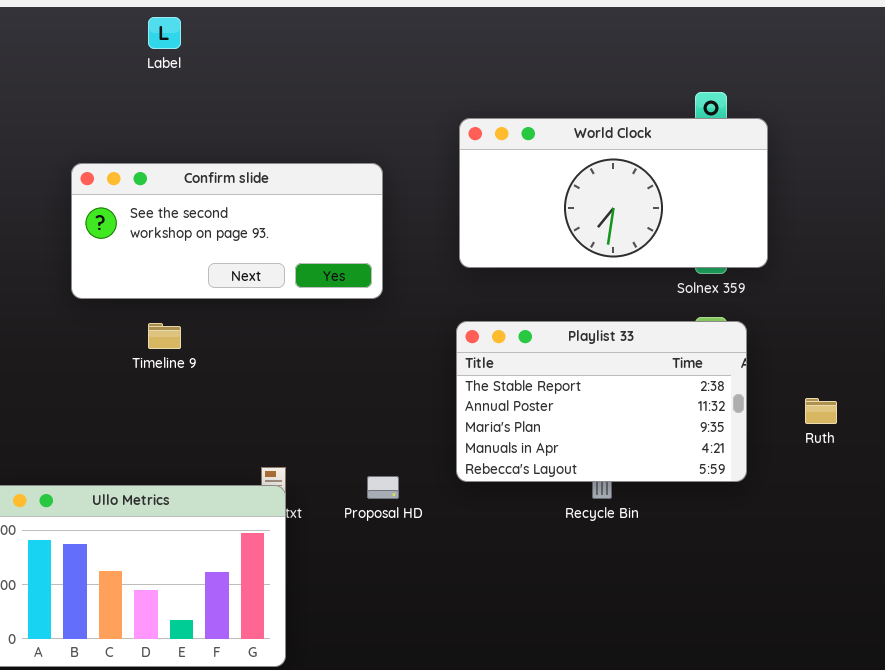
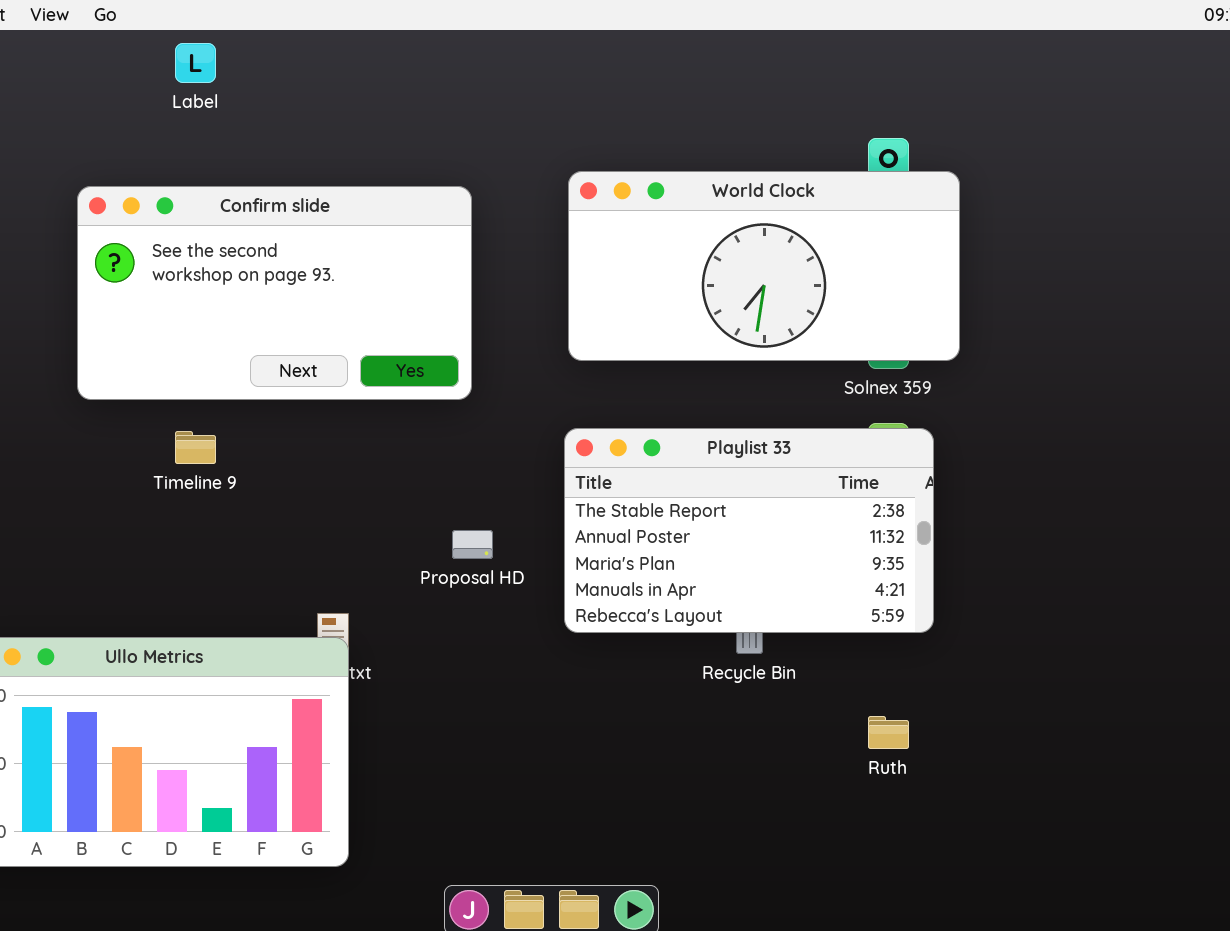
Confirm slide: [71,163,383,299] -> [77,186,472,400], resized
Ruth: [805,398,837,424] -> [868,716,909,749], moved
Proposal HD: [367,476,399,499] -> [452,530,493,559], moved

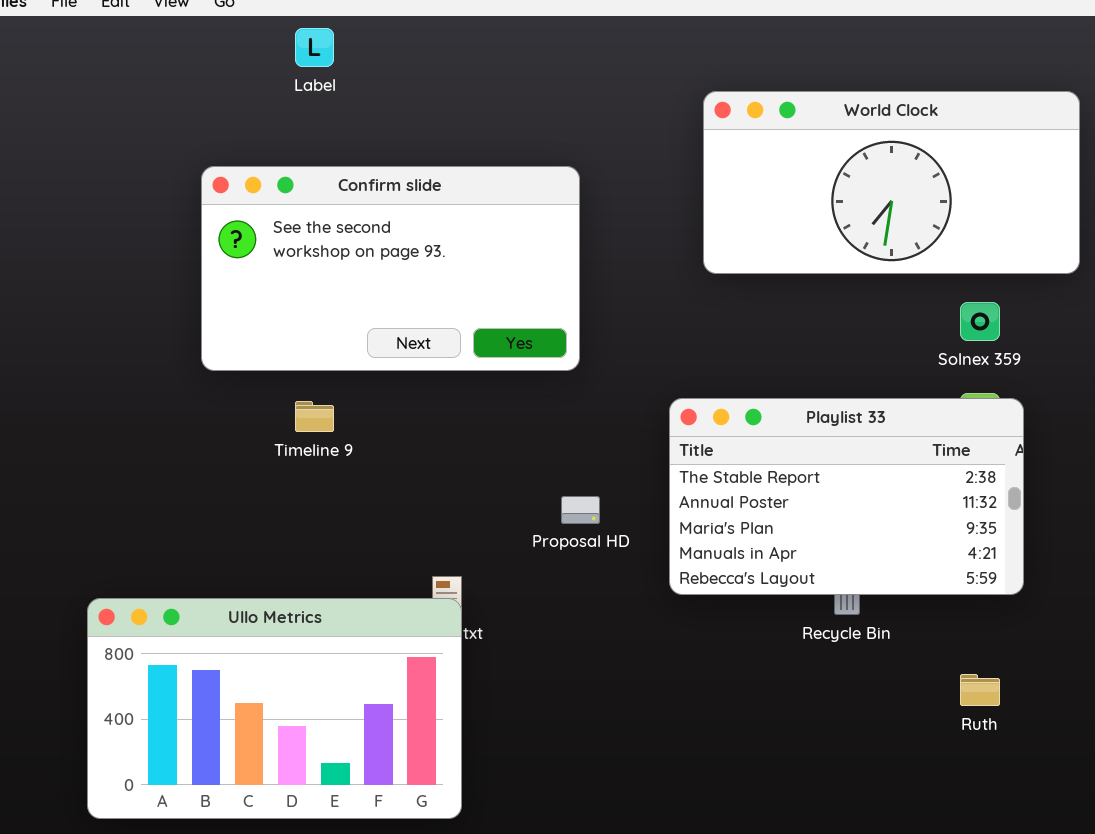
World Clock: [568,171,960,361] -> [703,91,1080,274], moved

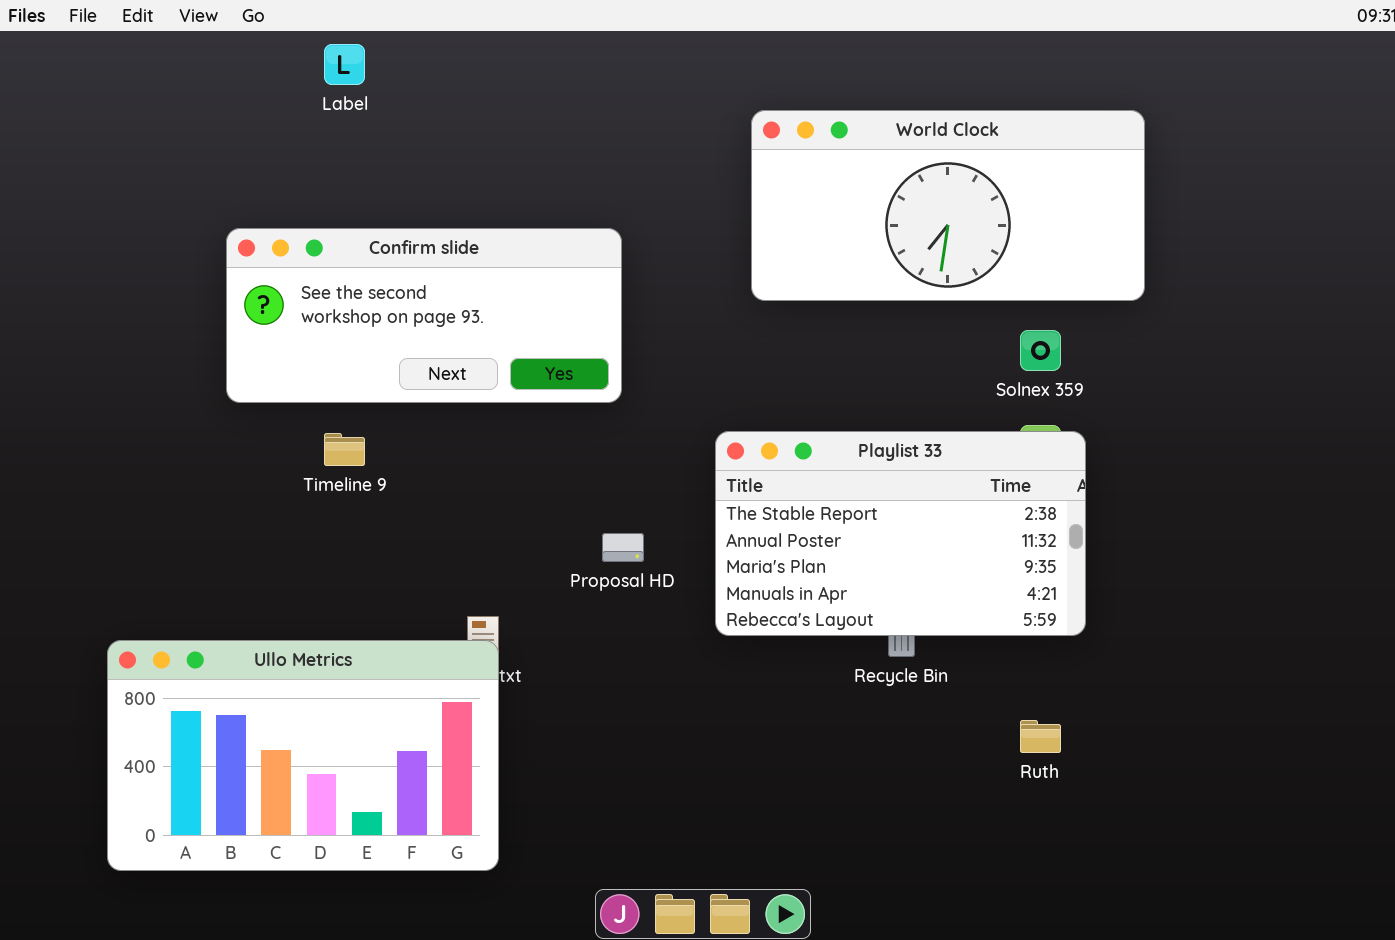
Confirm slide: [201,166,580,371] -> [226,228,622,403], resized

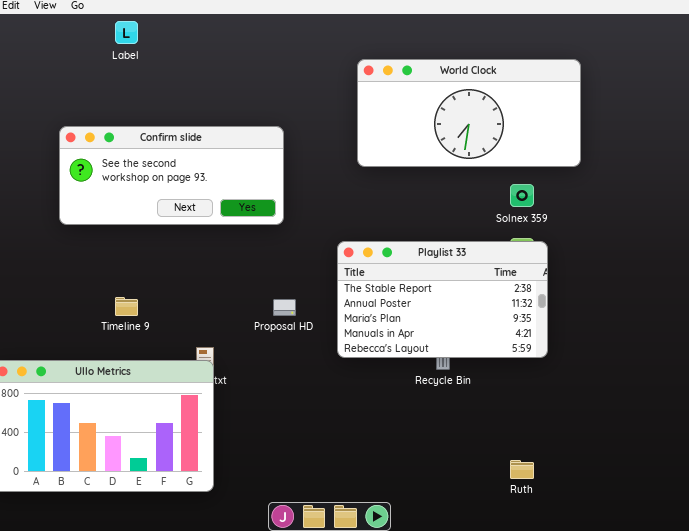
Timeline 9: [324,433,365,466] -> [115,297,138,316], moved
Ruth: [1020,720,1061,753] -> [510,460,534,479], moved

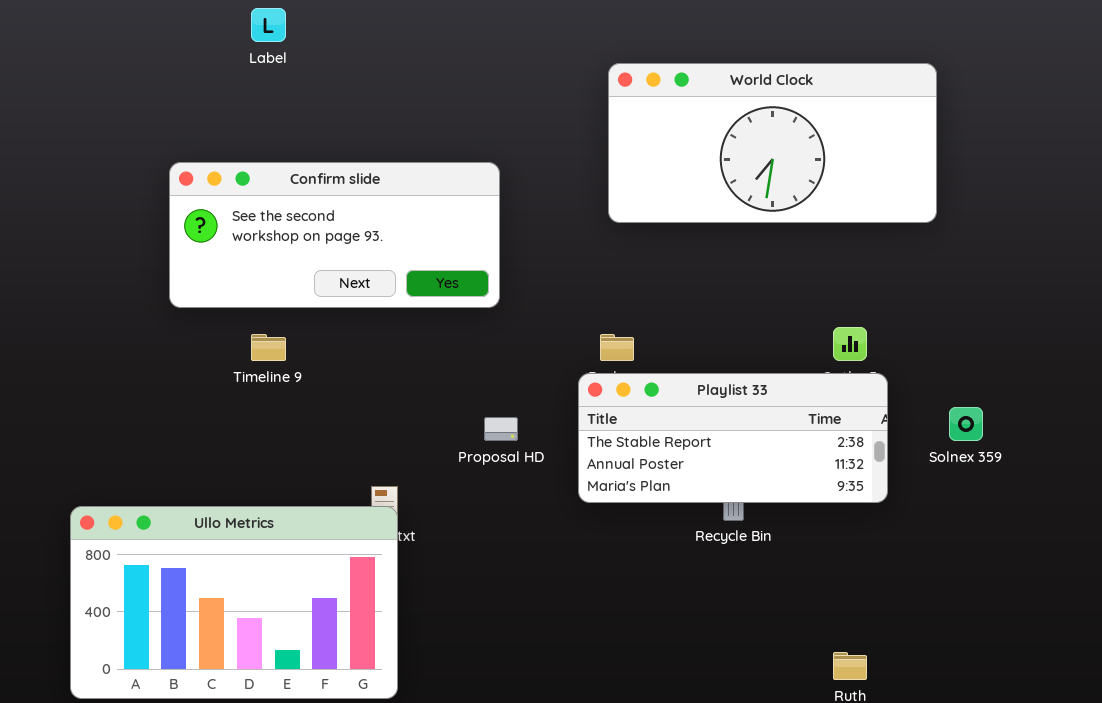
Solnex 359: [510,184,534,207] -> [949,407,983,441], moved
Playlist 33: [337,241,548,358] -> [578,373,888,503], resized
Timeline 9: [115,297,138,316] -> [251,334,286,361], moved

